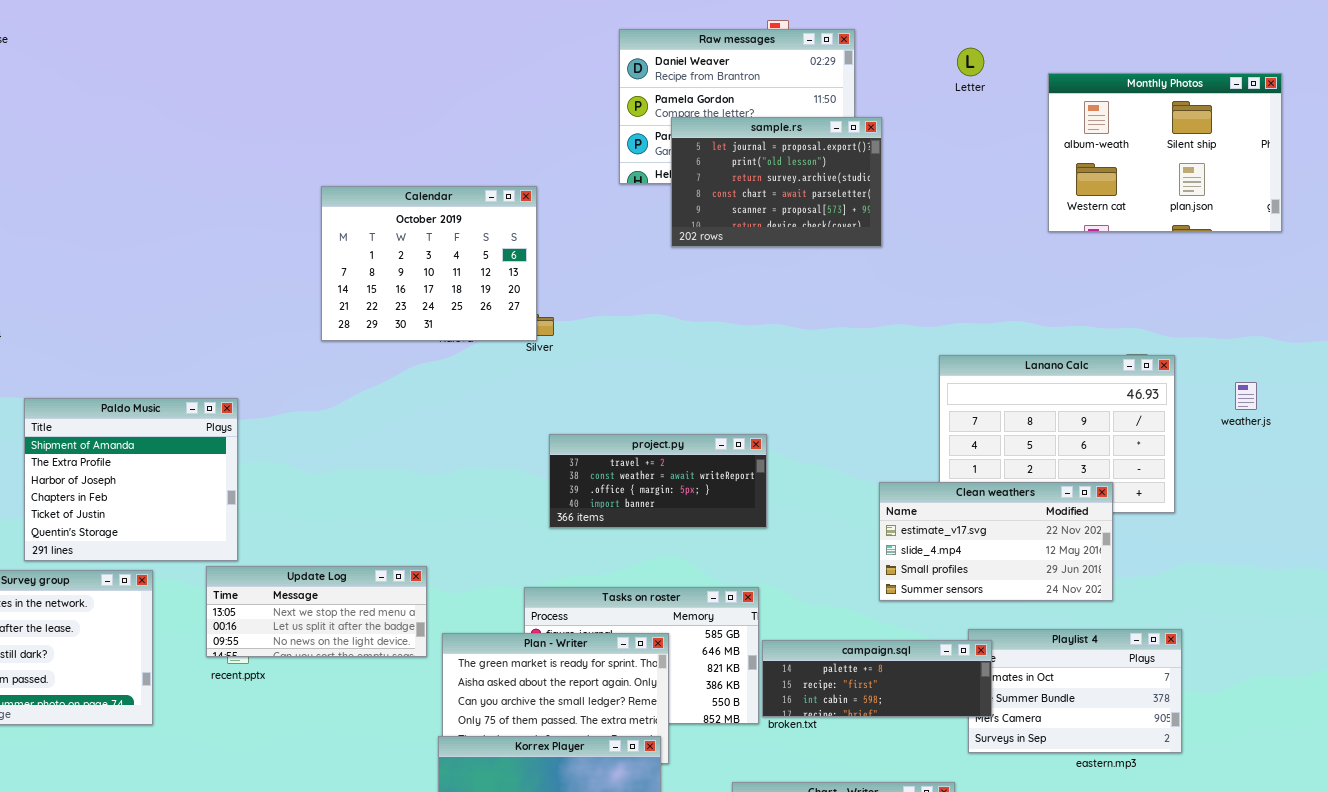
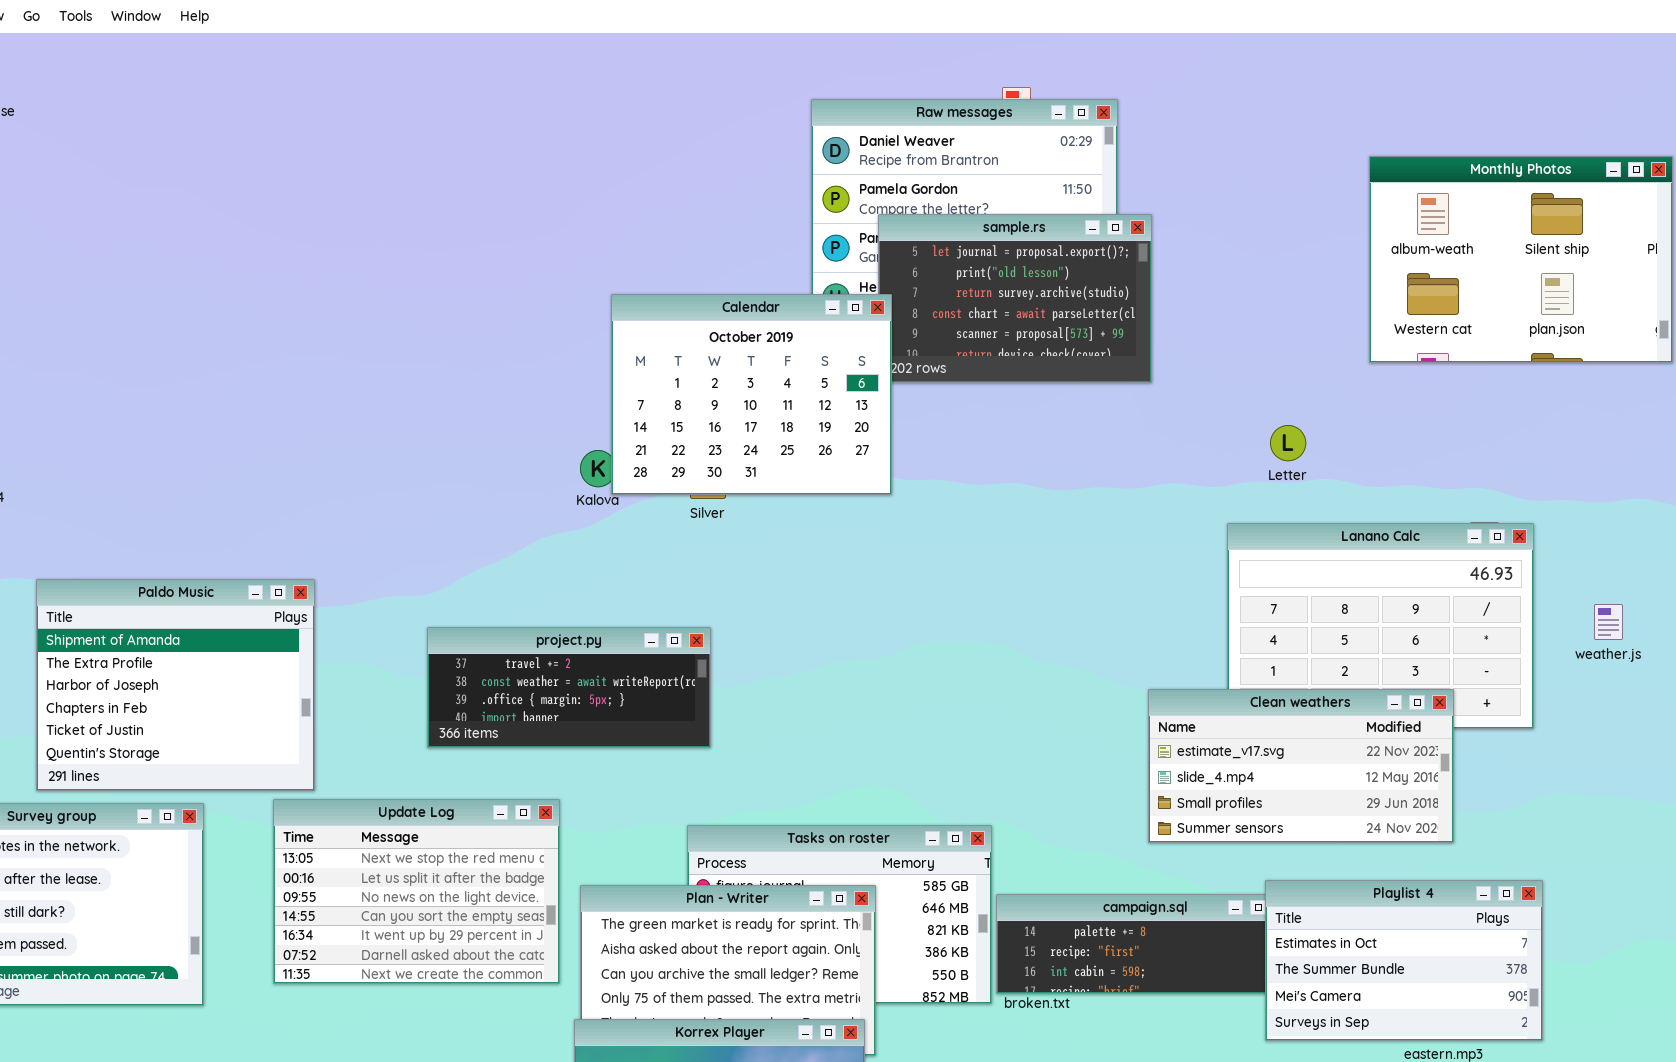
Letter: [957,48,984,76] -> [1270,425,1306,461], moved
Calendar: [321,186,537,341] -> [611,294,892,495], moved
weather.js: [1235,382,1257,410] -> [1594,604,1623,640], moved
project.py: [549,434,767,528] -> [427,627,711,748], moved
Update Log: [206,566,427,657] -> [273,799,560,984], resized
Playlist 4: [968,629,1182,753] -> [1265,880,1543,1041], raised

